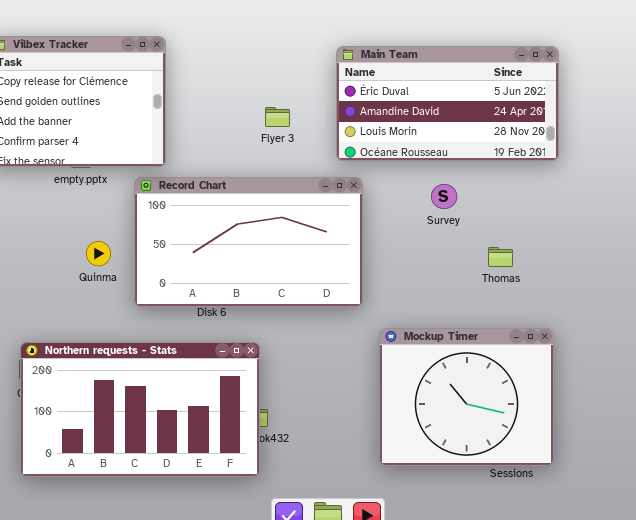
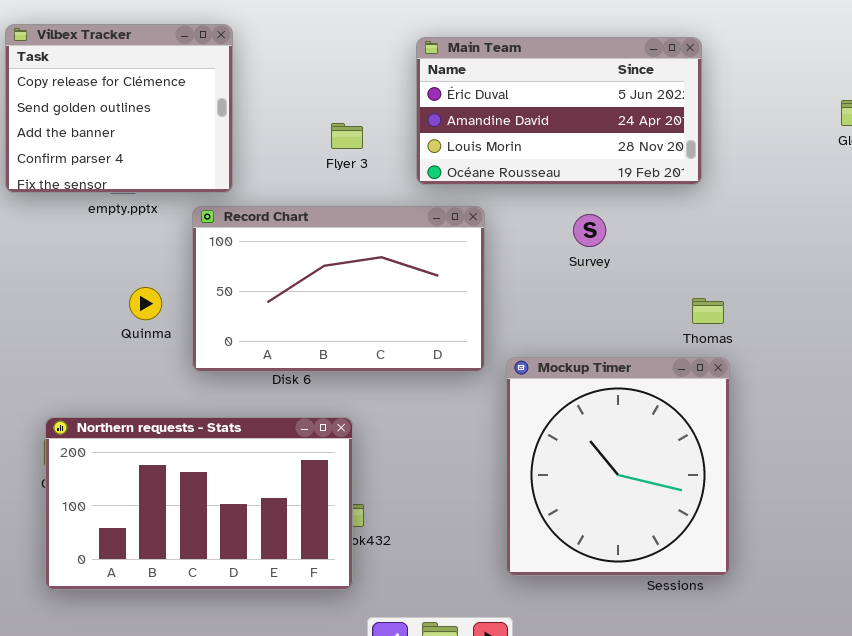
Main Team: [336,46,559,161] -> [416,37,702,185], moved
Flyer 3: [265,107,290,127] -> [331,123,363,149], moved
Thomas: [488,247,513,267] -> [692,298,724,324], moved
Mockup Timer: [379,328,554,466] -> [506,357,730,576], resized

